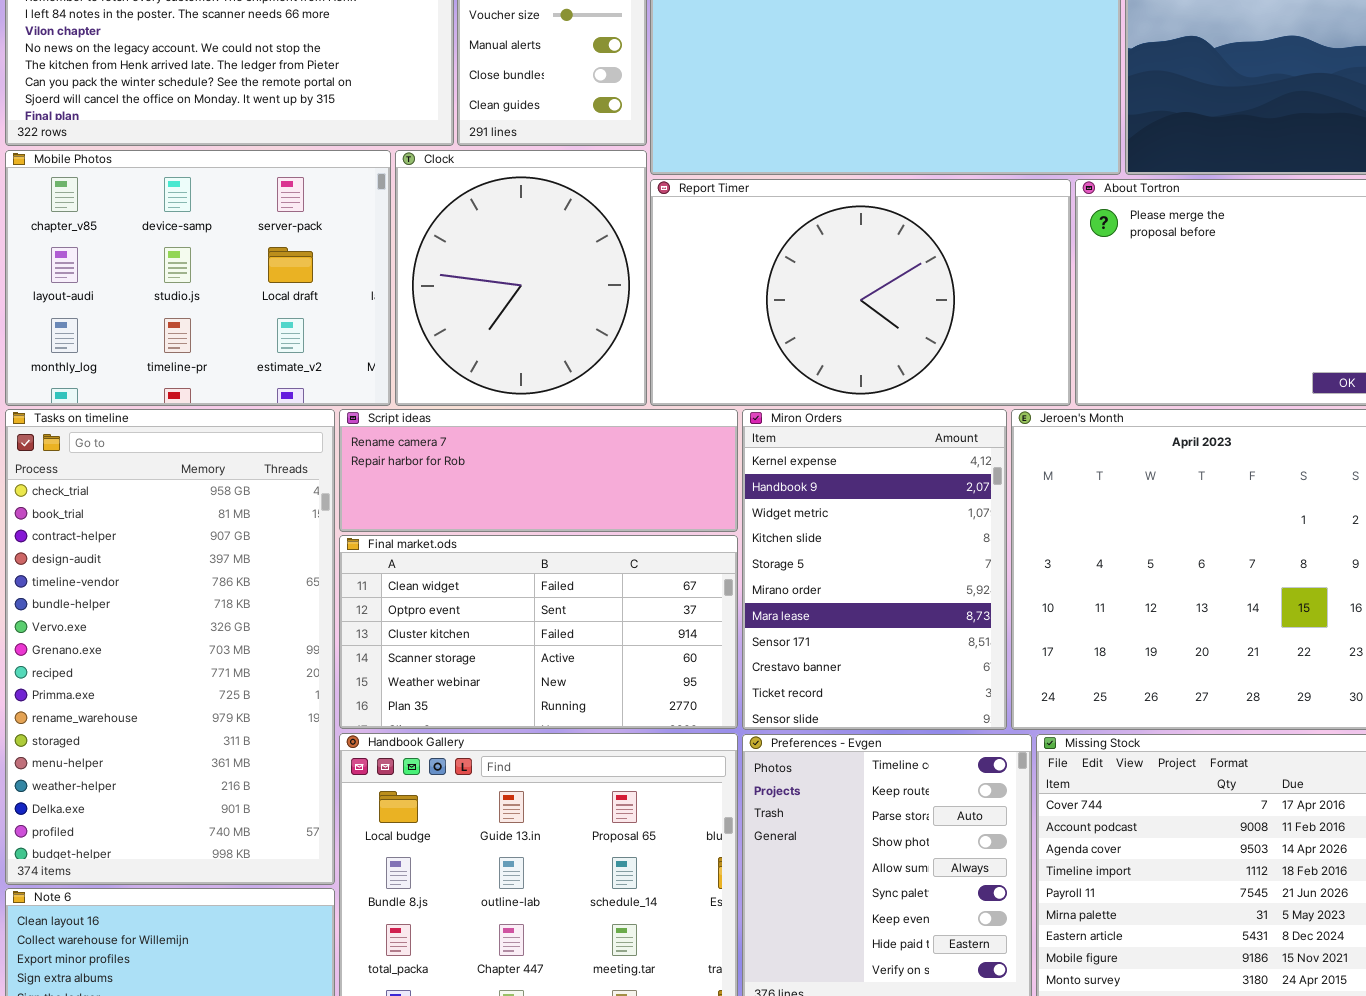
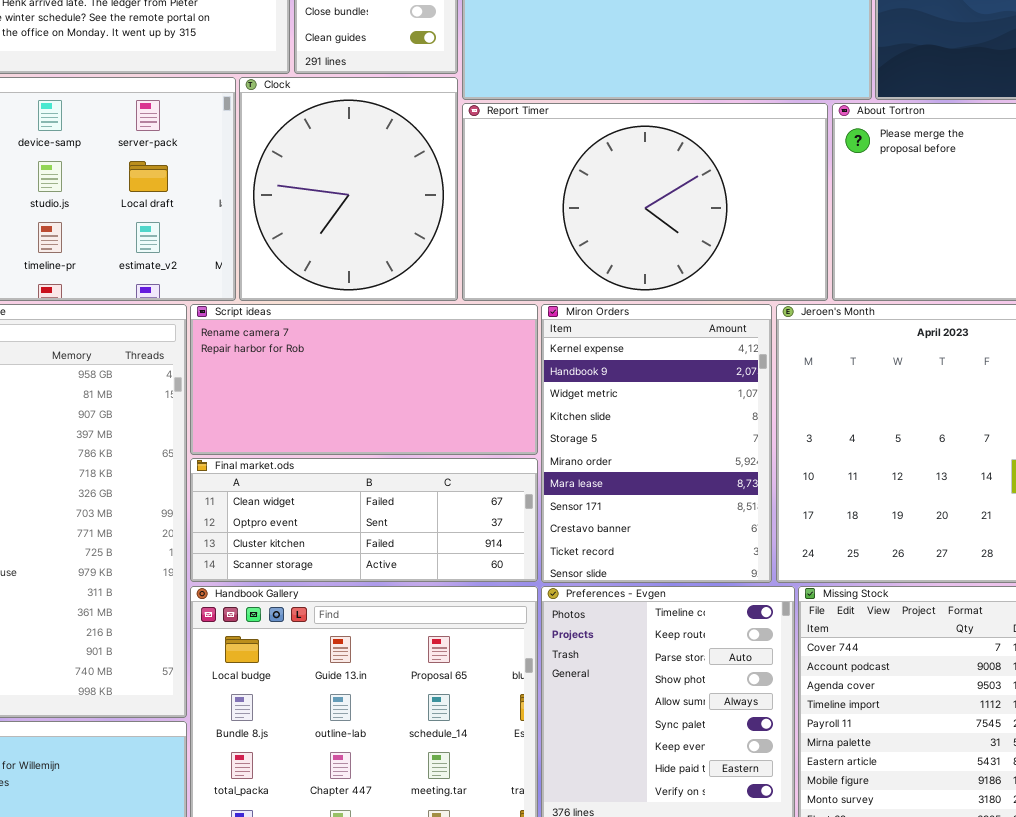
Script ideas: [339,409,738,532] -> [190,304,538,455], resized
Final market.ods: [339,535,738,729] -> [190,458,538,582], resized

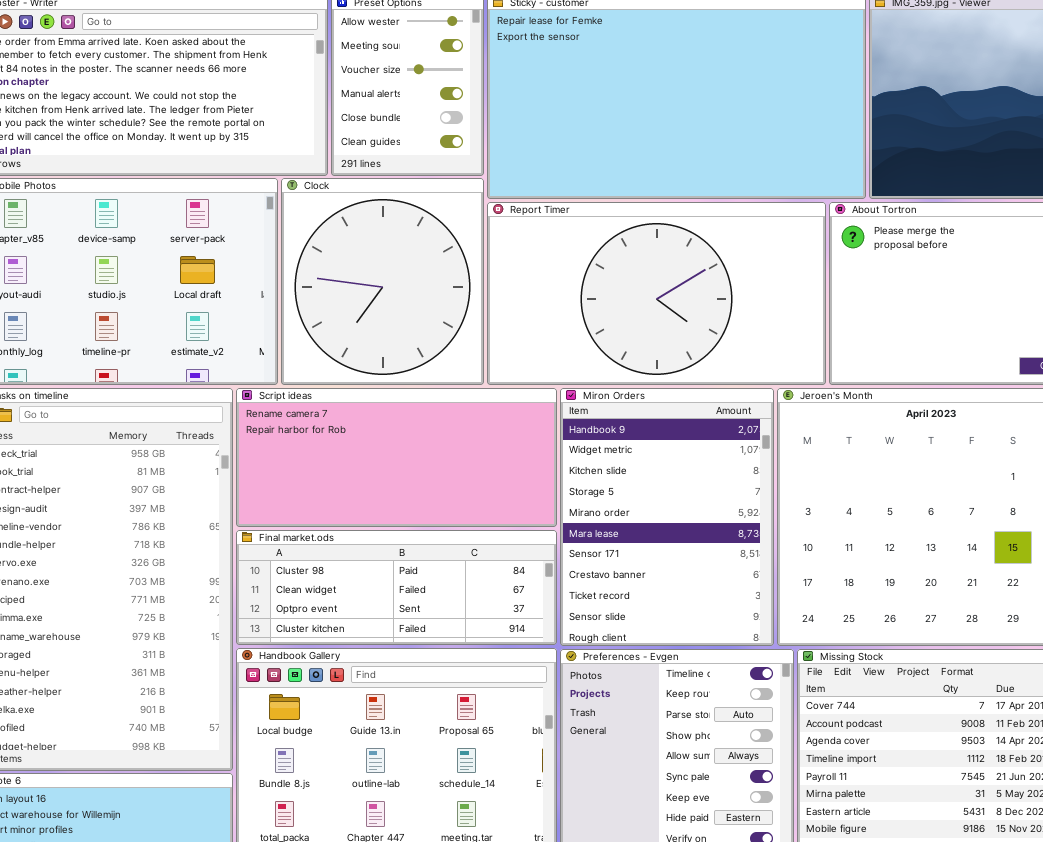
Miron Orders: [541,304,772,583] -> [560,388,774,646], scrolled down 1 row
Final market.ods: [190,458,538,582] -> [236,530,557,645], scrolled up 1 row

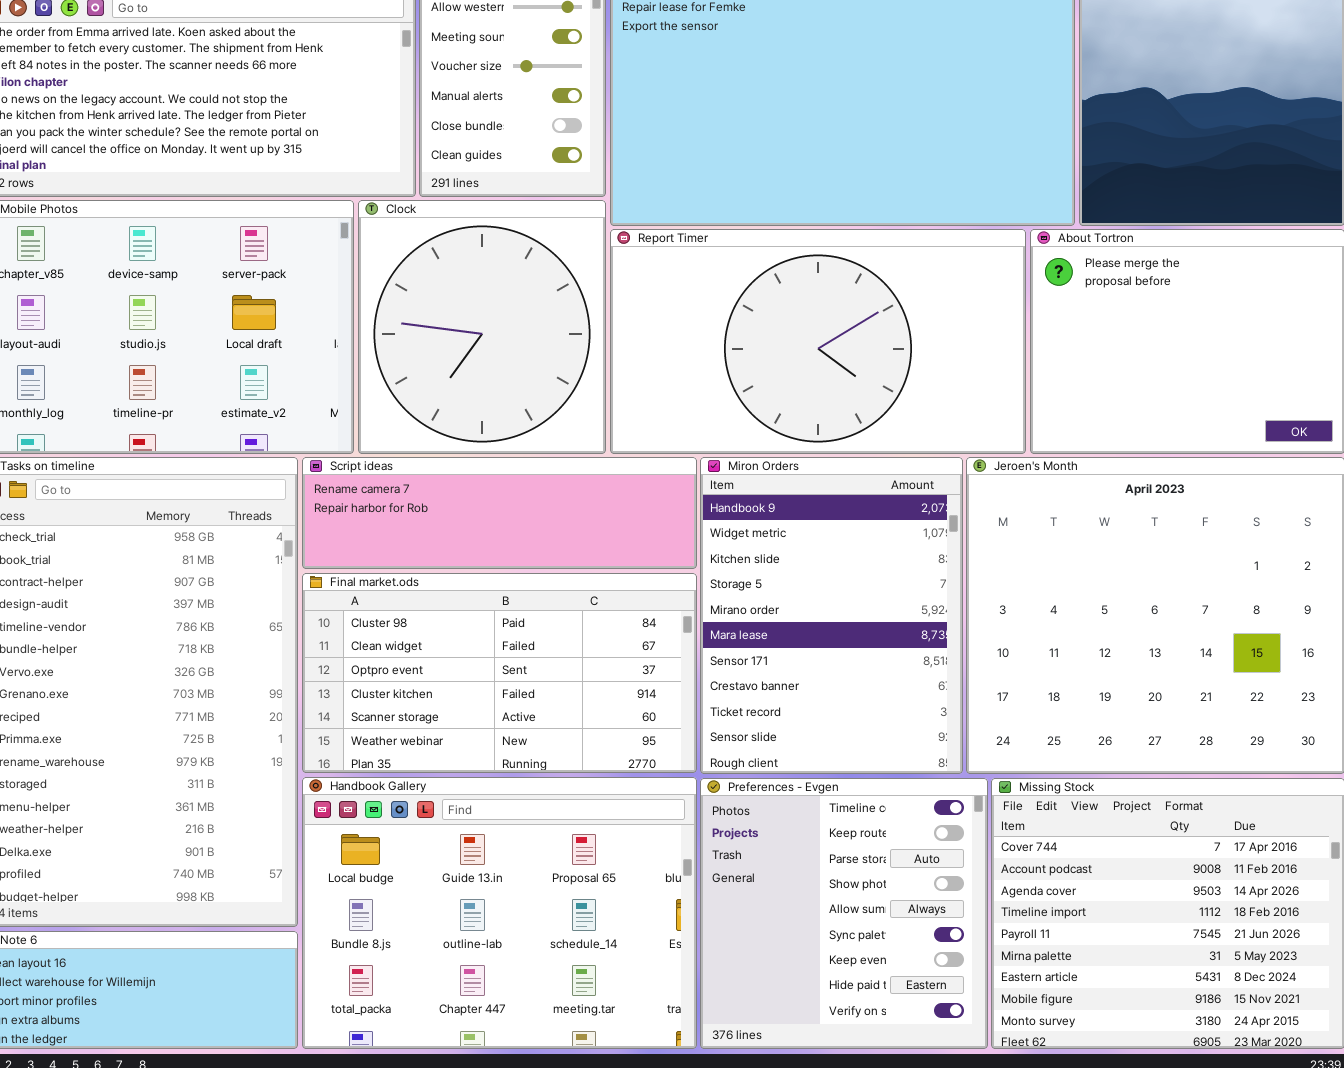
Script ideas: [236,388,557,527] -> [302,457,697,569], resized
Final market.ods: [236,530,557,645] -> [302,573,697,773], resized

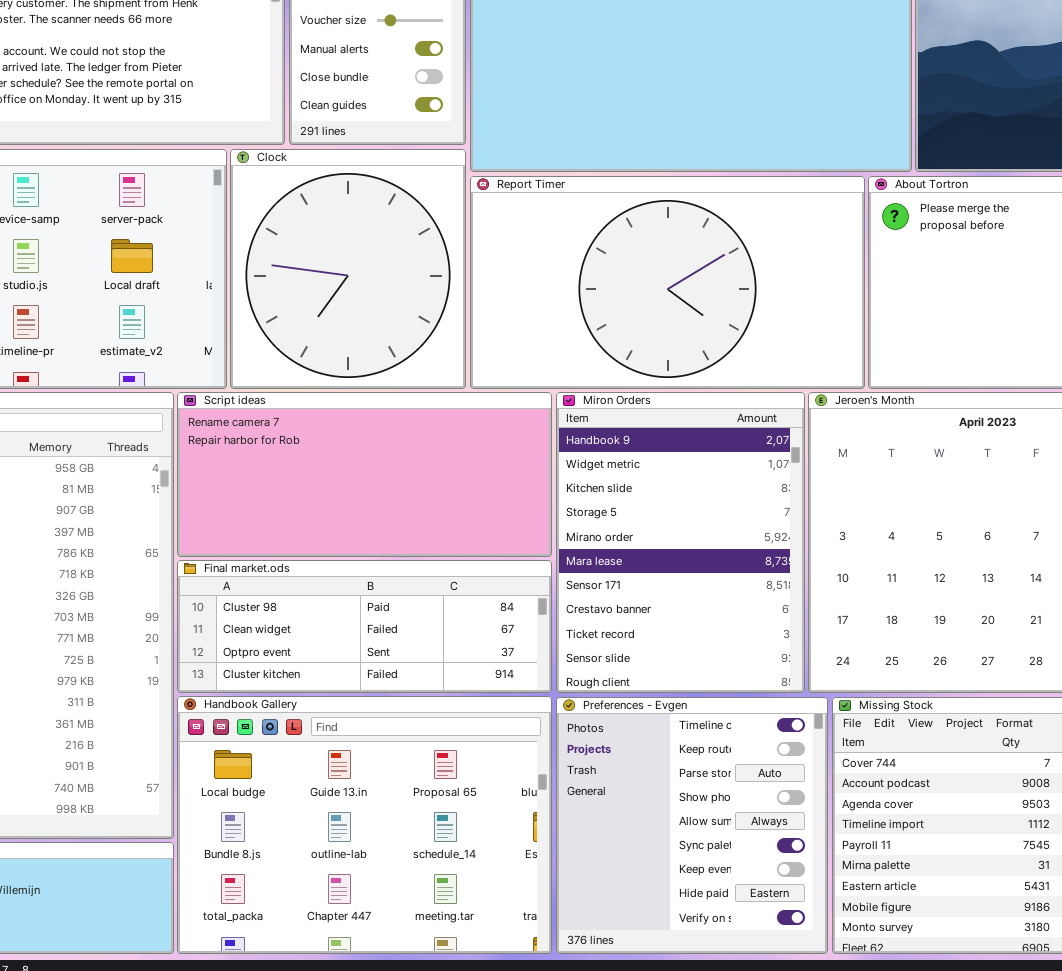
Script ideas: [302,457,697,569] -> [177,392,552,557], resized
Final market.ods: [302,573,697,773] -> [177,560,552,693], resized

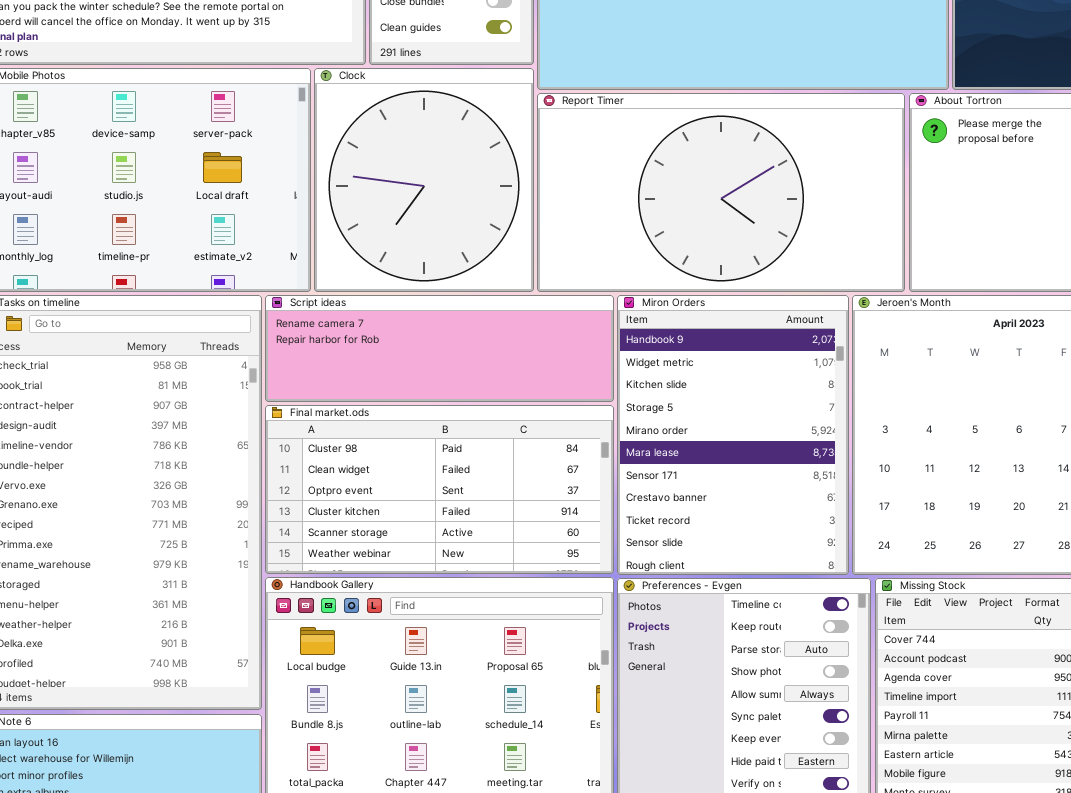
Script ideas: [177,392,552,557] -> [265,295,614,402], resized
Final market.ods: [177,560,552,693] -> [265,405,614,574], resized

